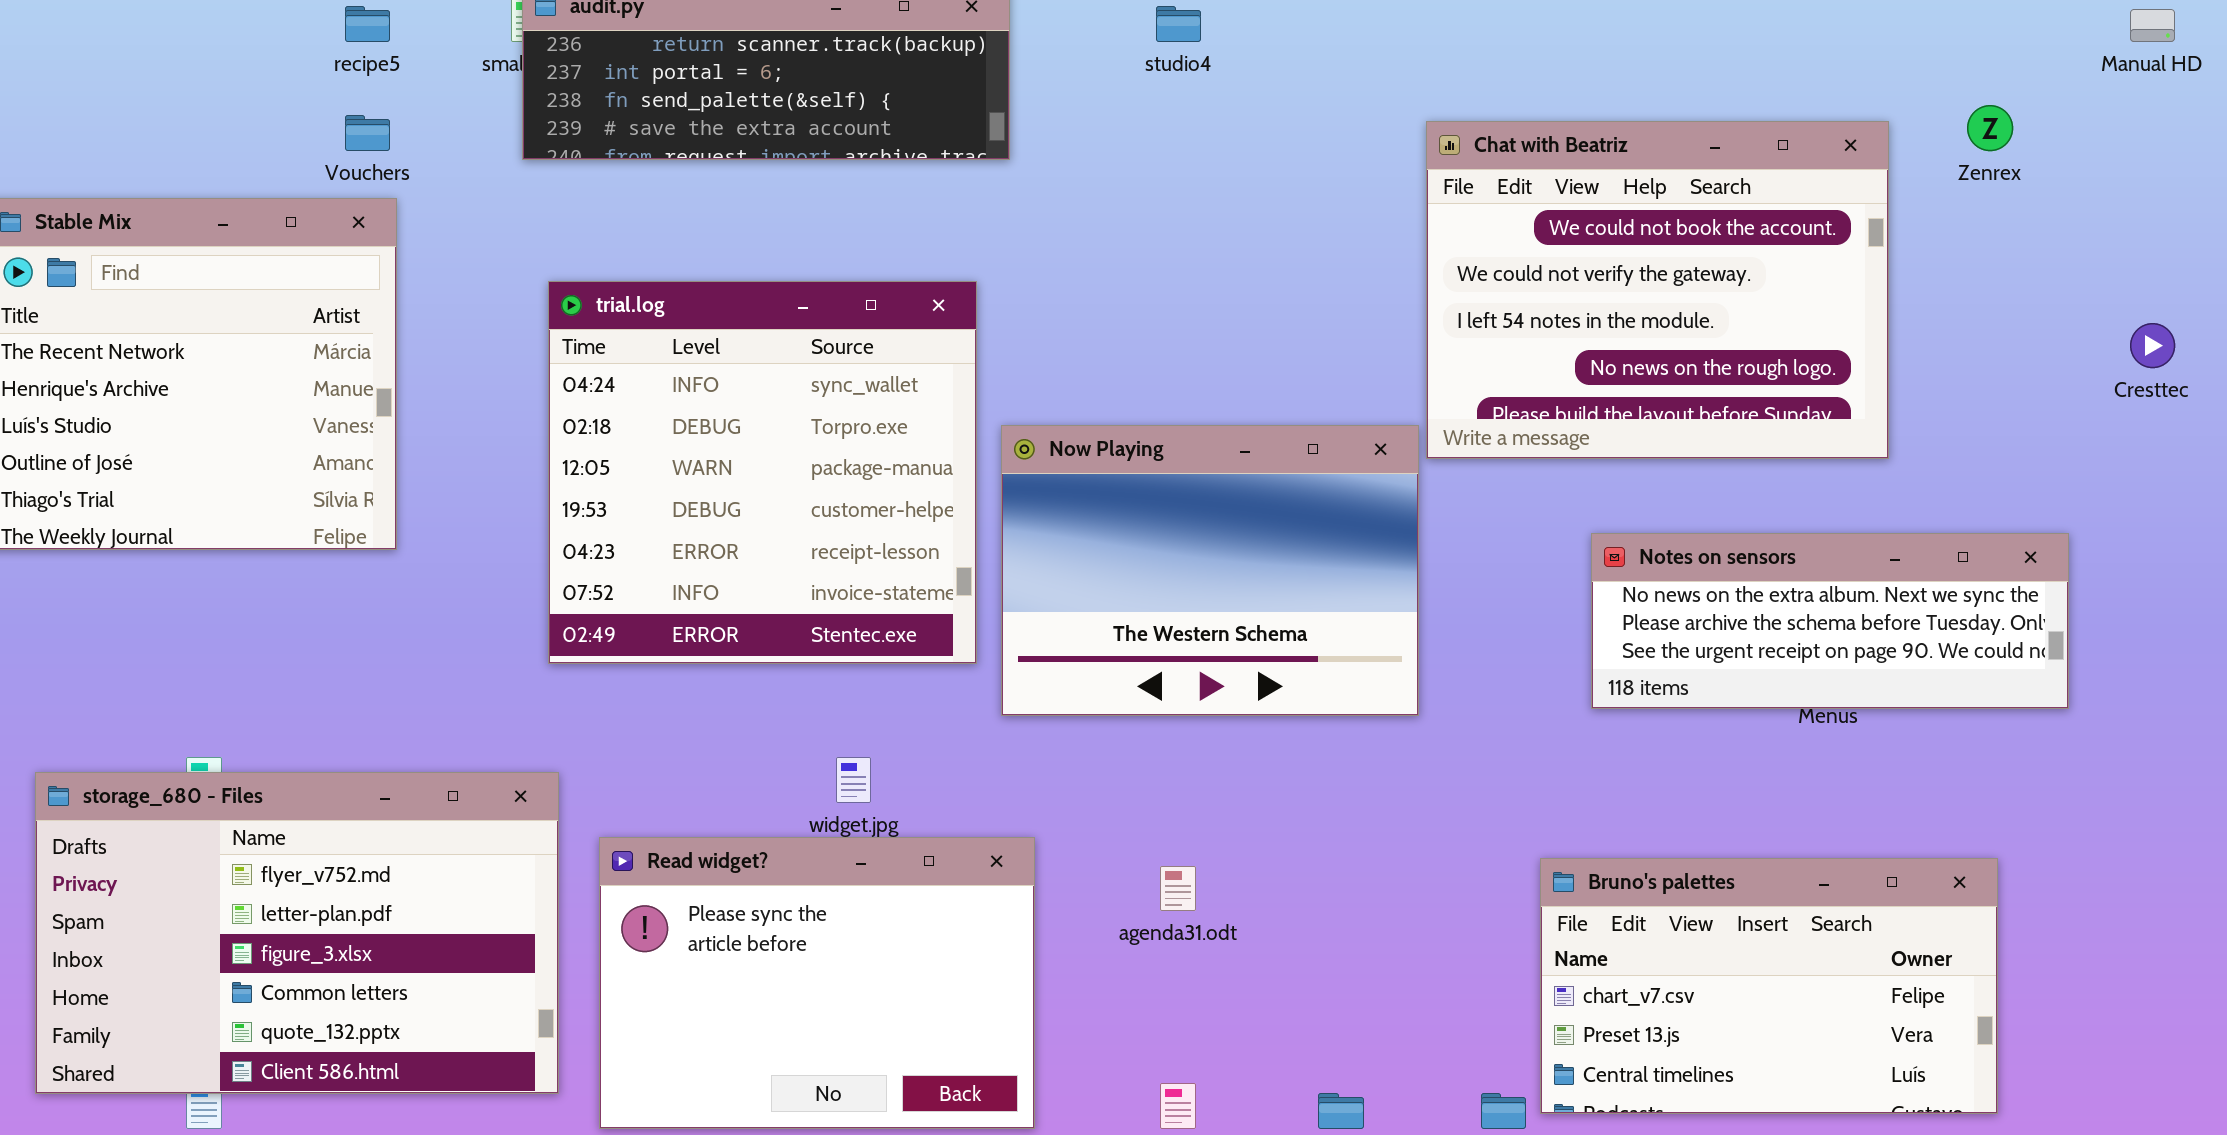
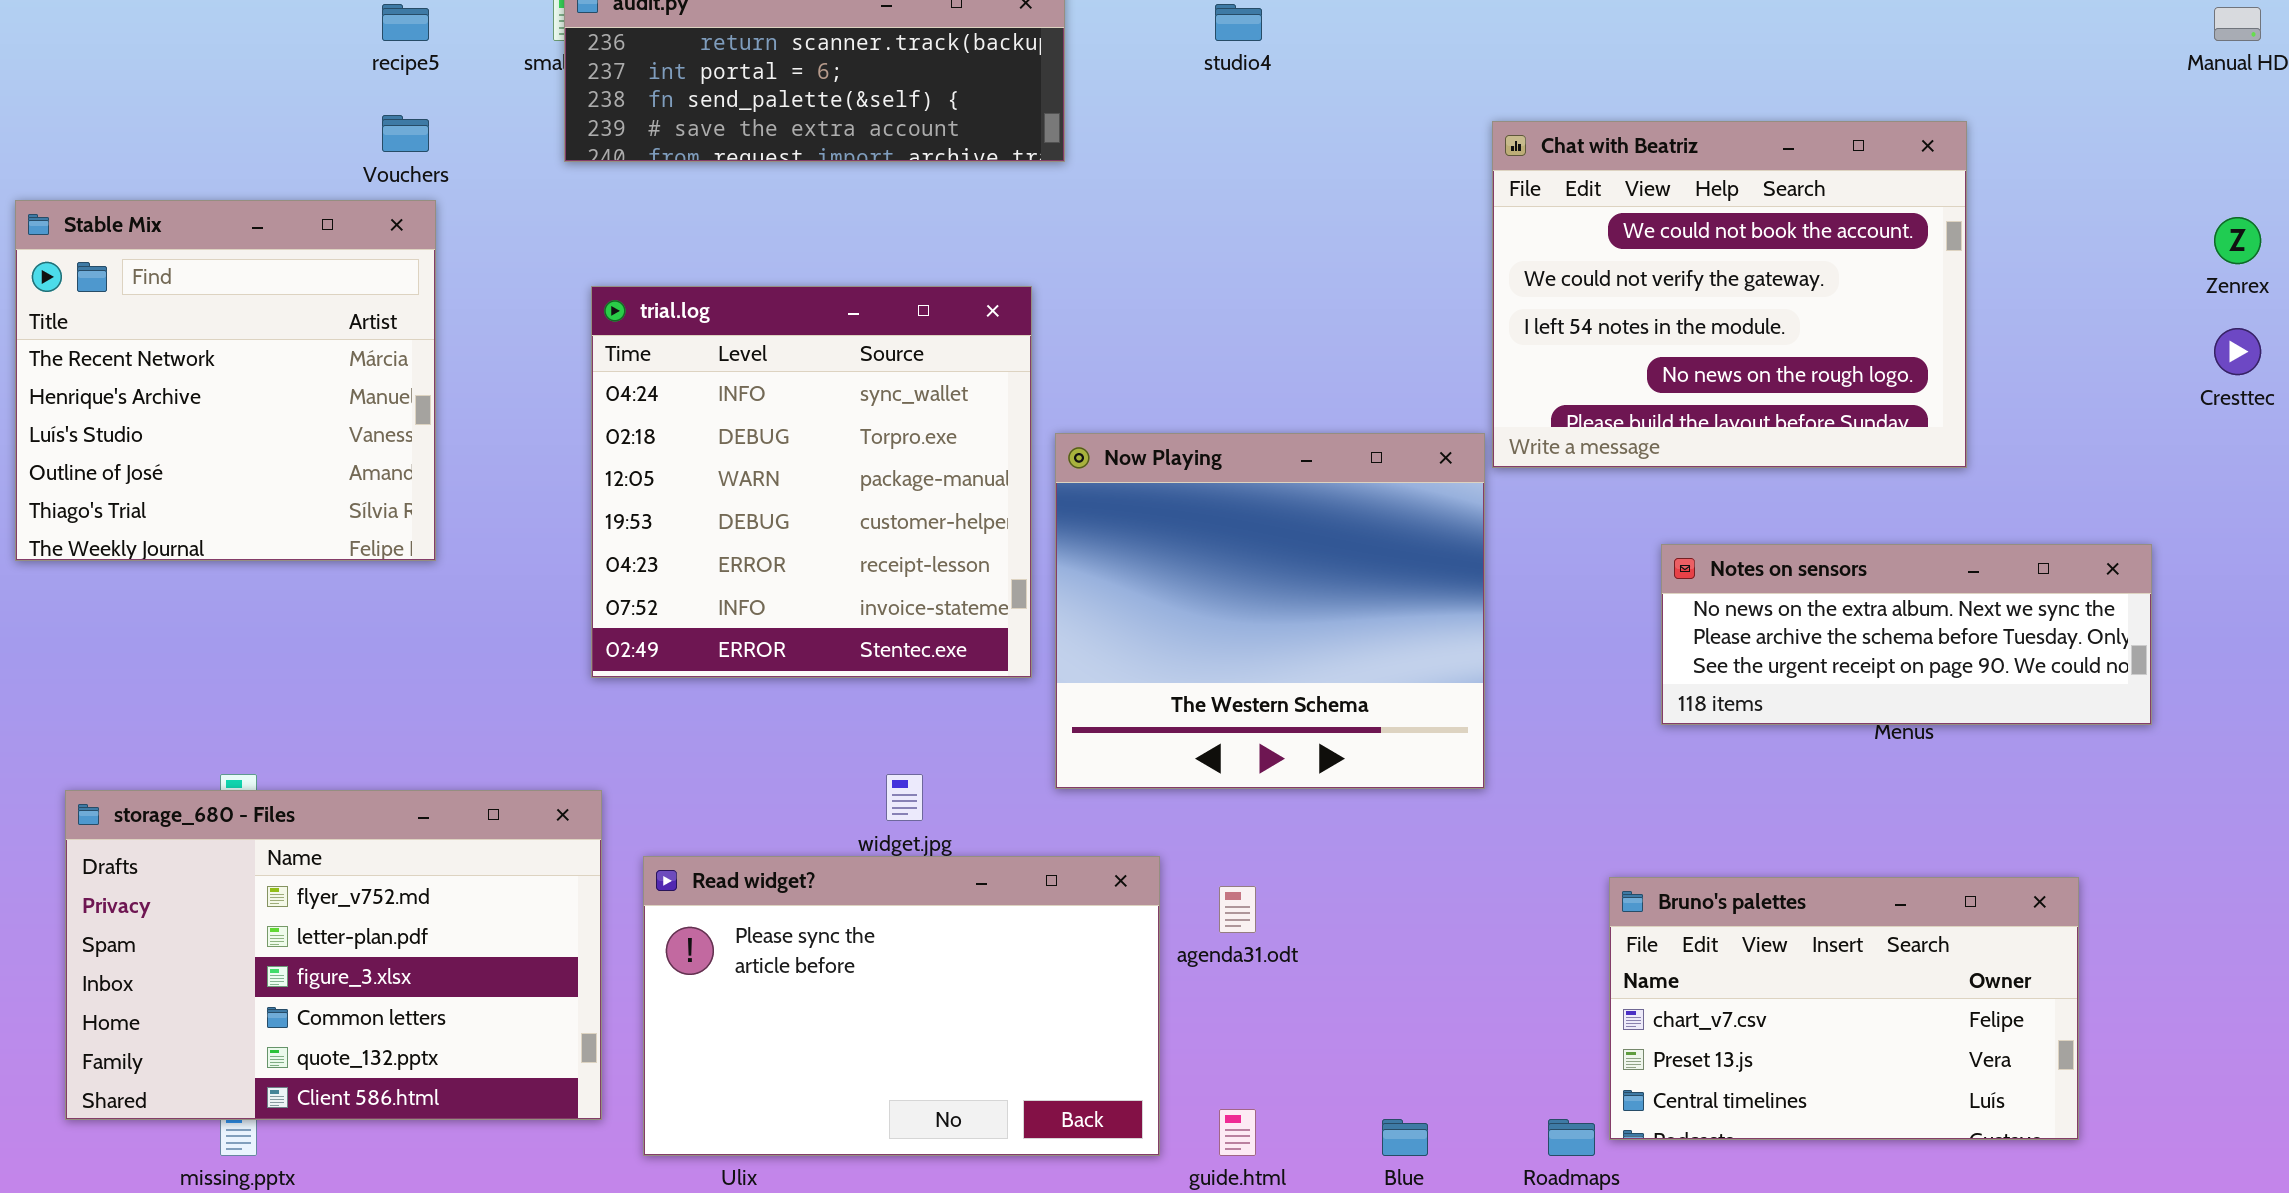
Zenrex: [1967,105,2013,151] -> [2214,217,2261,264], moved
Now Playing: [1001,425,1419,716] -> [1055,433,1485,789], resized
Read widget?: [599,837,1035,1129] -> [643,856,1160,1156], resized

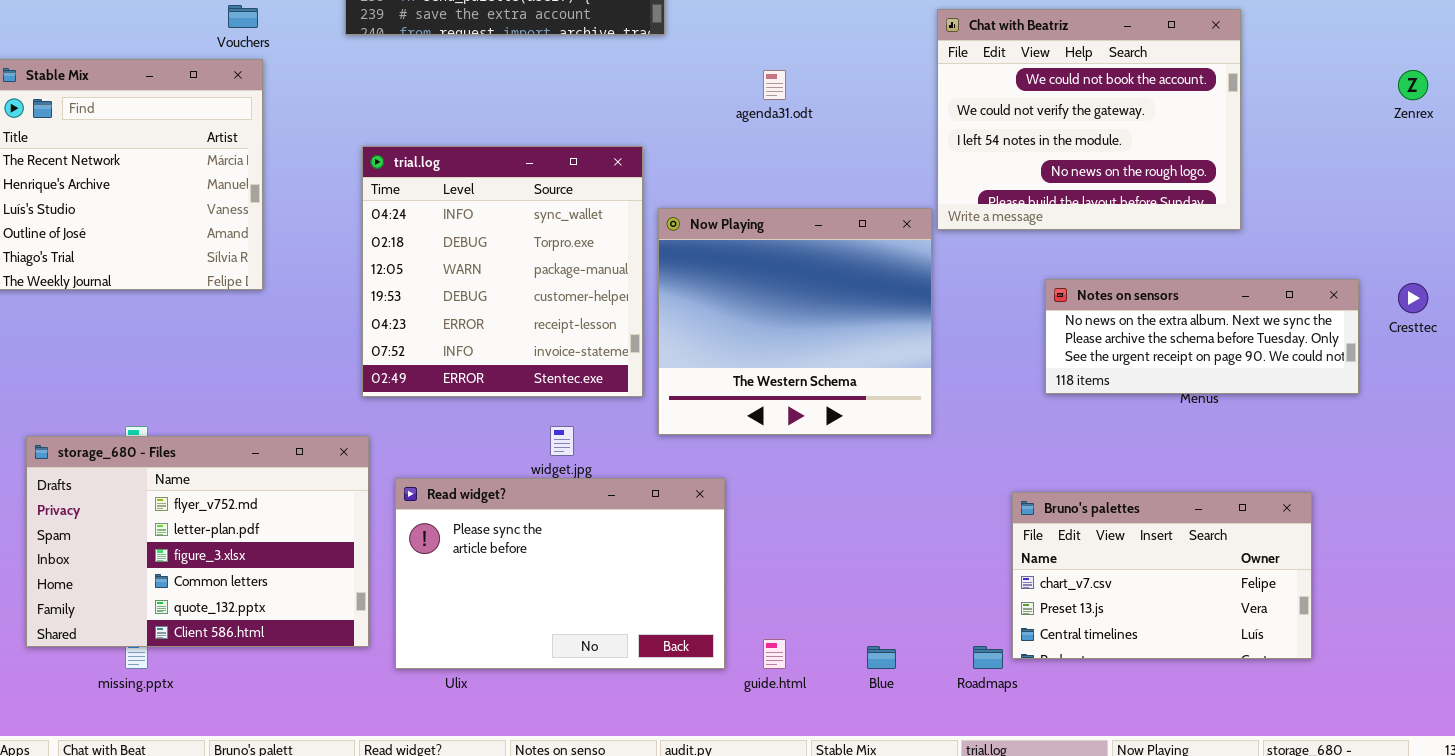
trial.log: [591,286,1032,678] -> [362,146,643,397], moved
Cresttec: [2214,328,2261,375] -> [1398,283,1428,313], moved
agenda31.odt: [1219,886,1256,933] -> [763,70,786,100], moved

